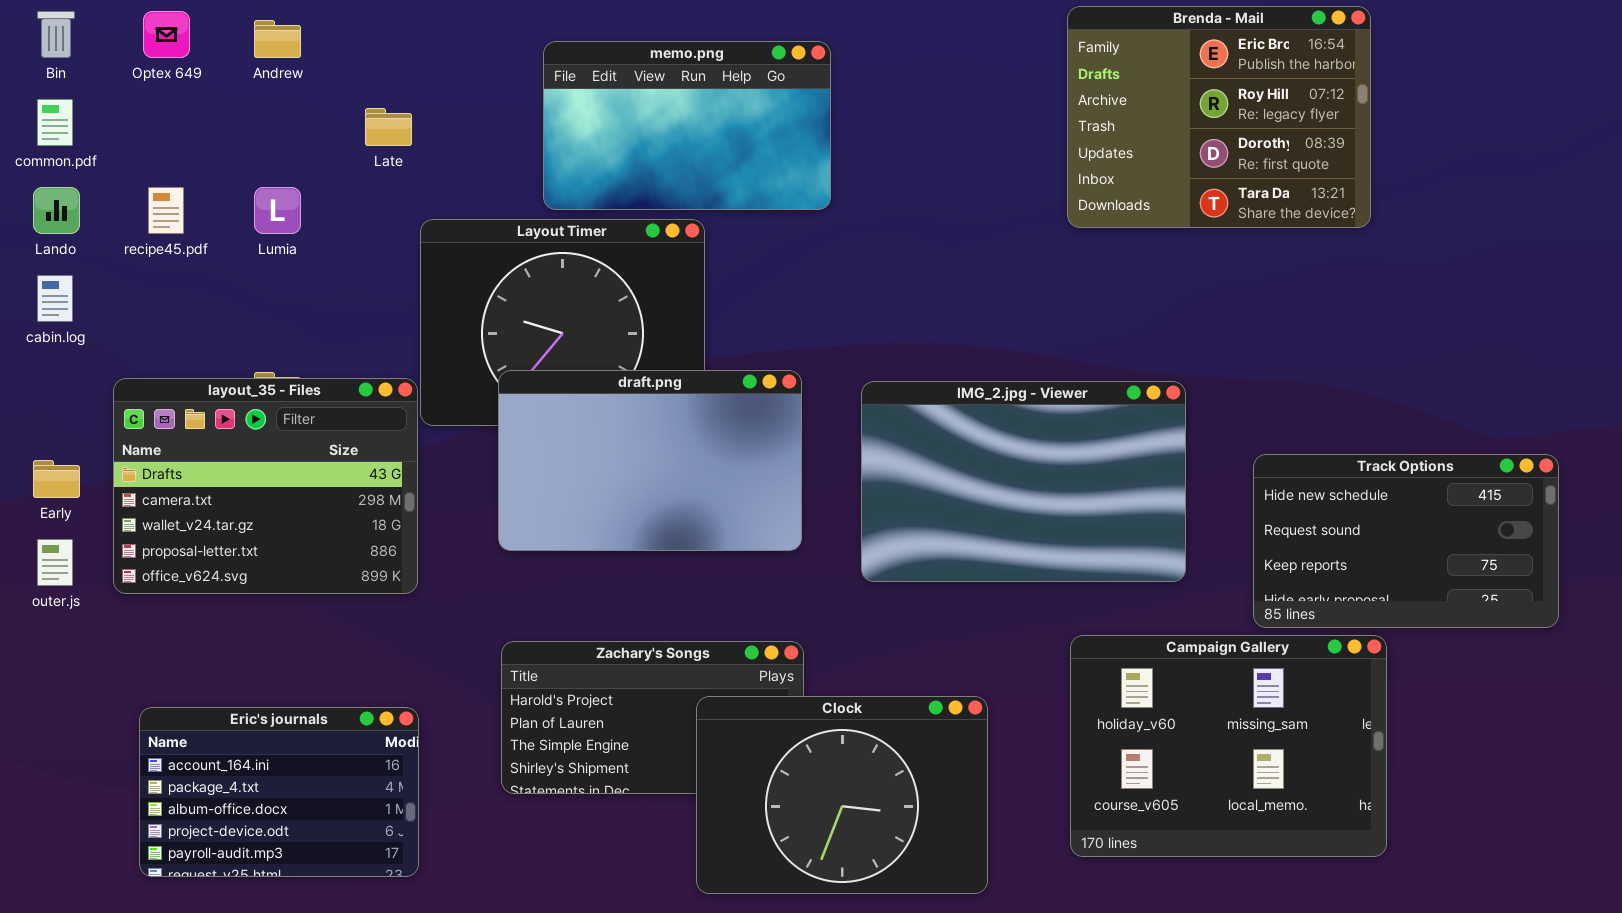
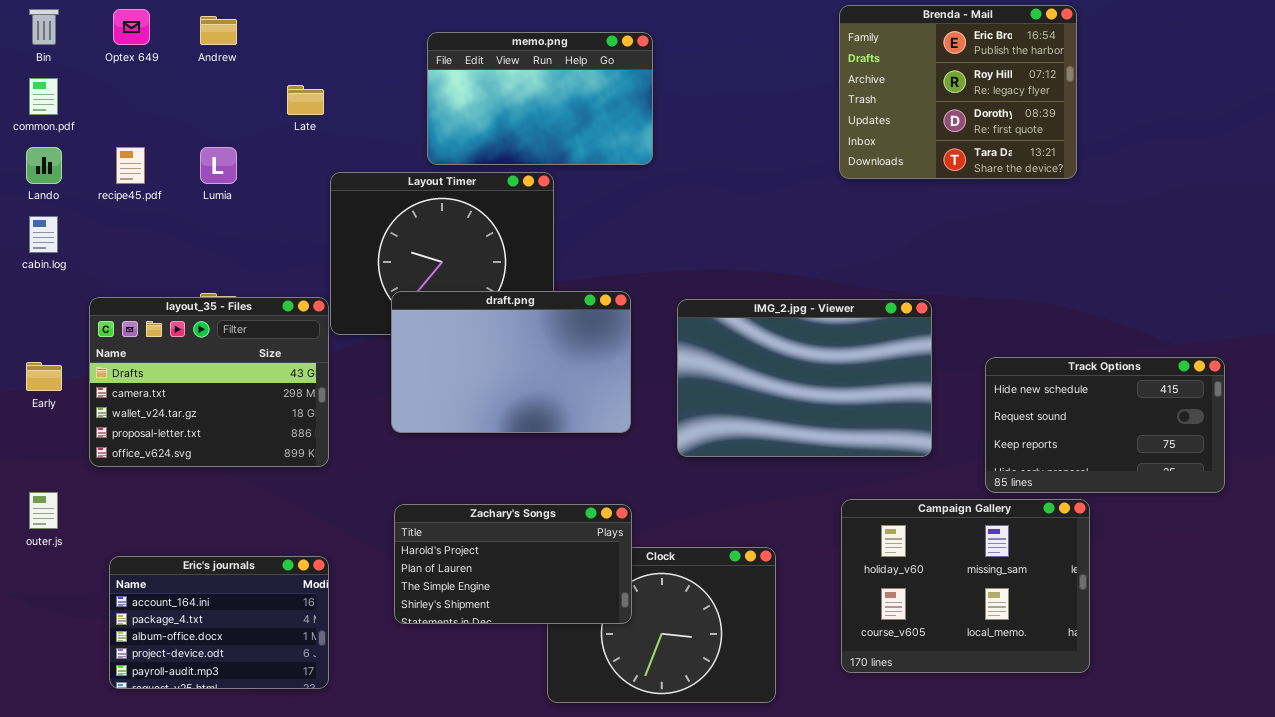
outer.js: [37,539,73,586] -> [29,492,58,529], moved
Zachary's Songs: [501,641,804,794] -> [394,504,632,624], raised

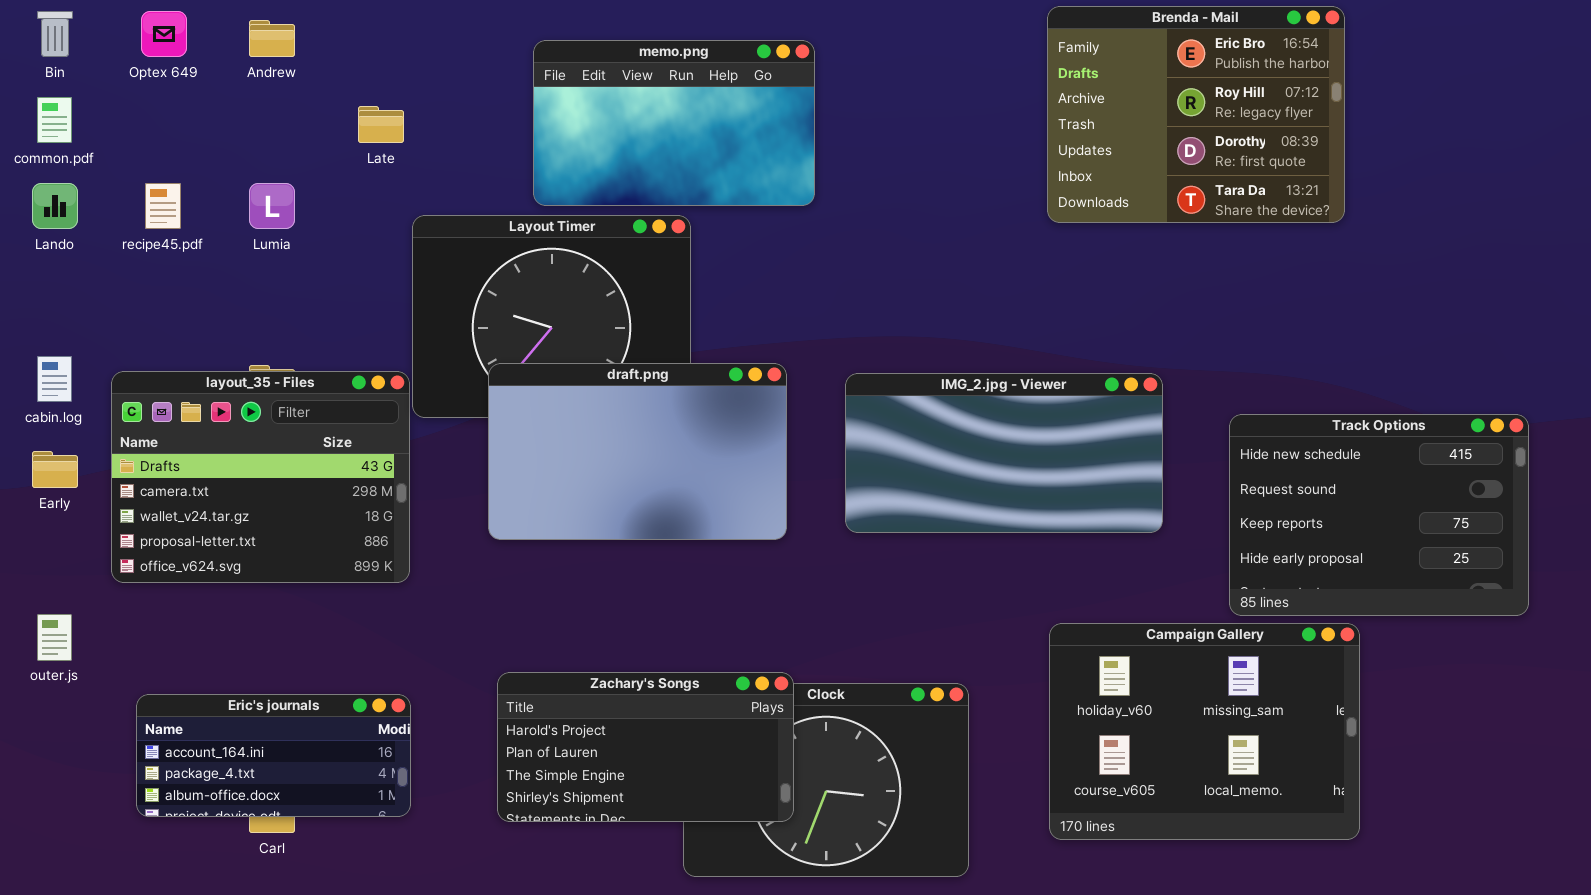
cabin.log: [29,216,58,253] -> [37,356,72,402], moved
IMG_2.jpg - Viewer: [677,299,932,457] -> [845,373,1163,533], resized
Track Options: [985,357,1225,493] -> [1229,414,1529,616], resized
Zachary's Songs: [394,504,632,624] -> [497,672,794,822], moved
Eric's journals: [109,556,329,689] -> [136,694,411,817], resized

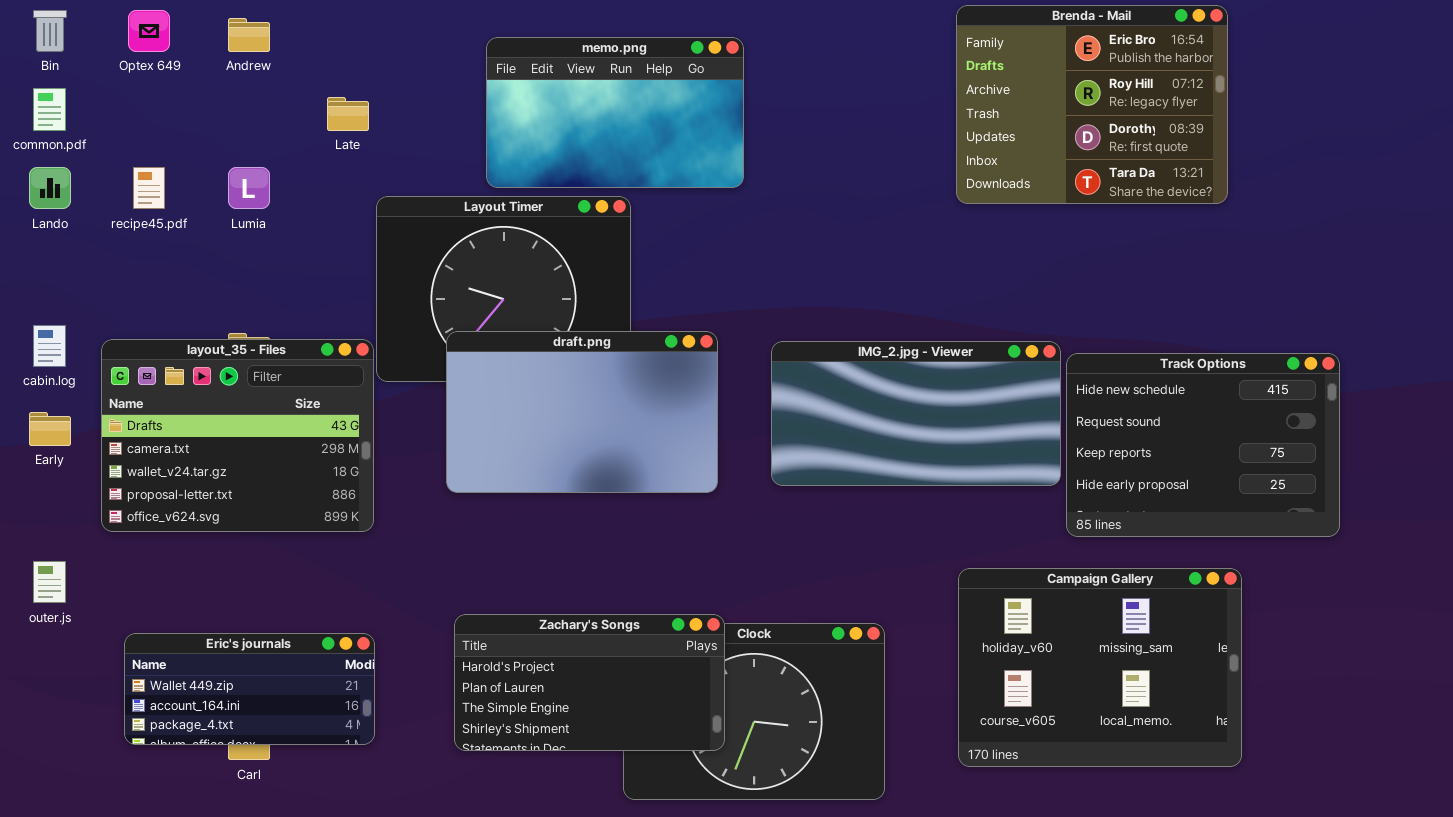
Track Options: [1229,414,1529,616] -> [1066,353,1340,537], moved
Eric's journals: [136,694,411,817] -> [124,633,375,745], scrolled up 1 row

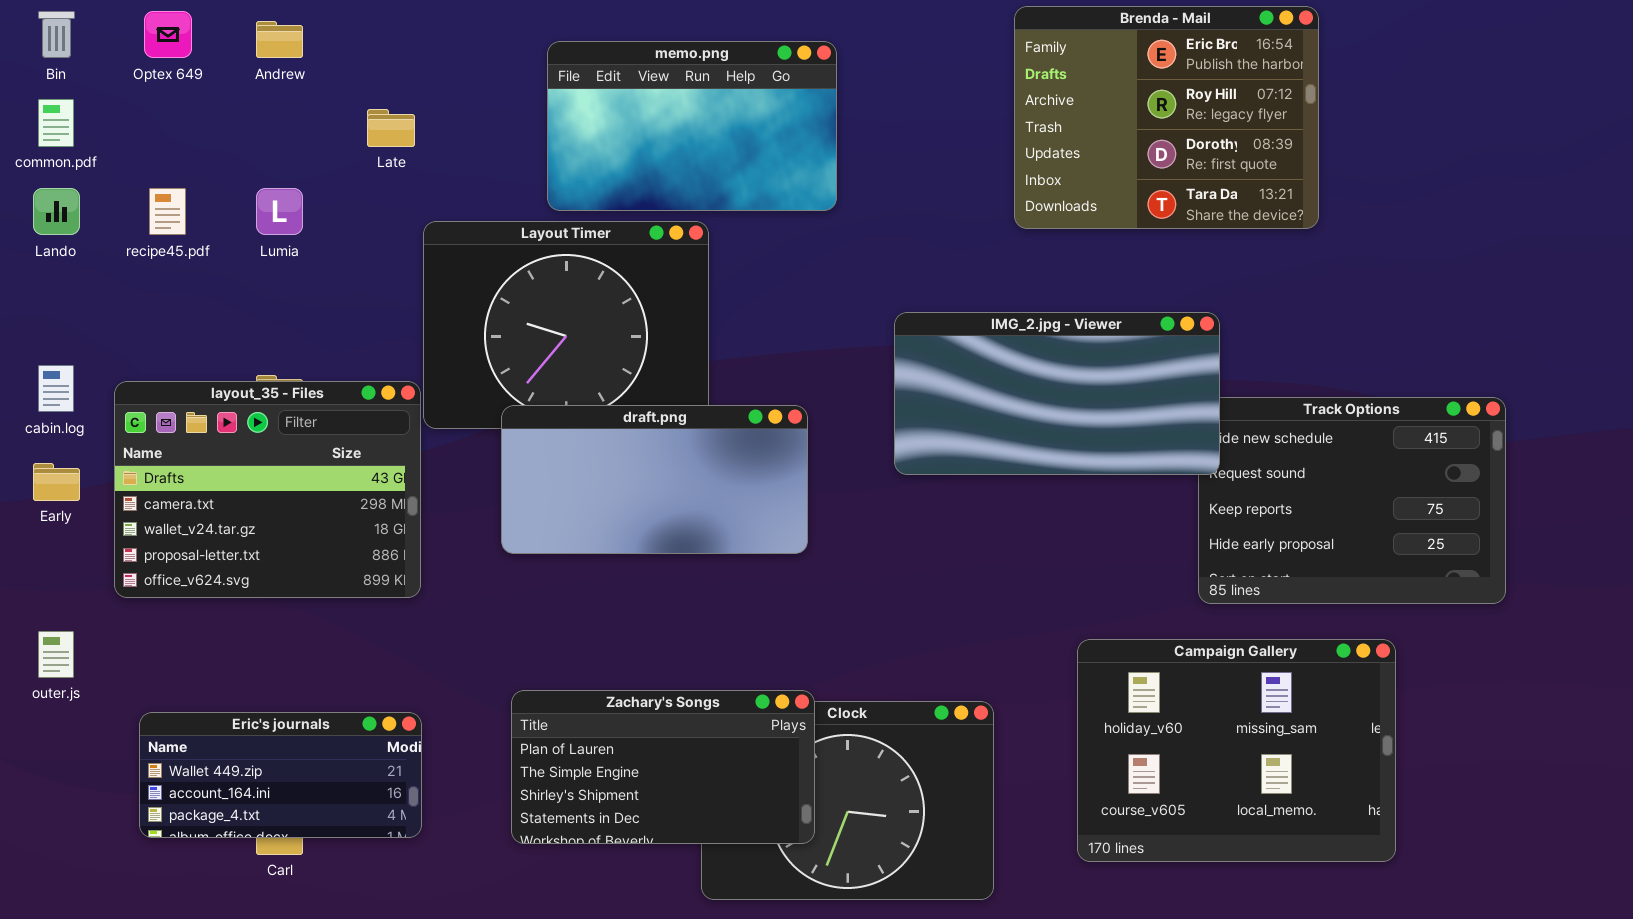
Brenda - Mail: [956,5,1228,204] -> [1014,6,1319,229], moved
draft.png: [446,331,718,493] -> [501,405,808,554], resized
IMG_2.jpg - Viewer: [771,341,1061,486] -> [894,312,1220,475], moved
Zachary's Songs: [454,614,725,751] -> [511,690,815,844], scrolled down 1 row

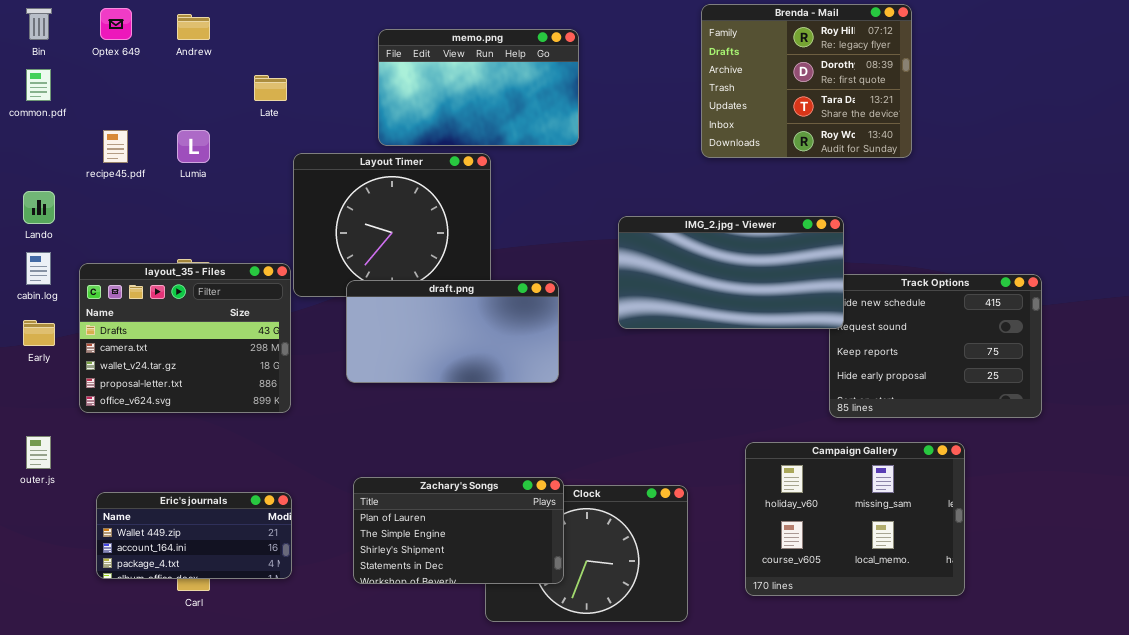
Brenda - Mail: [1014,6,1319,229] -> [701,4,912,158], scrolled down 1 row
Lando: [33,188,80,235] -> [23,191,55,224], moved

